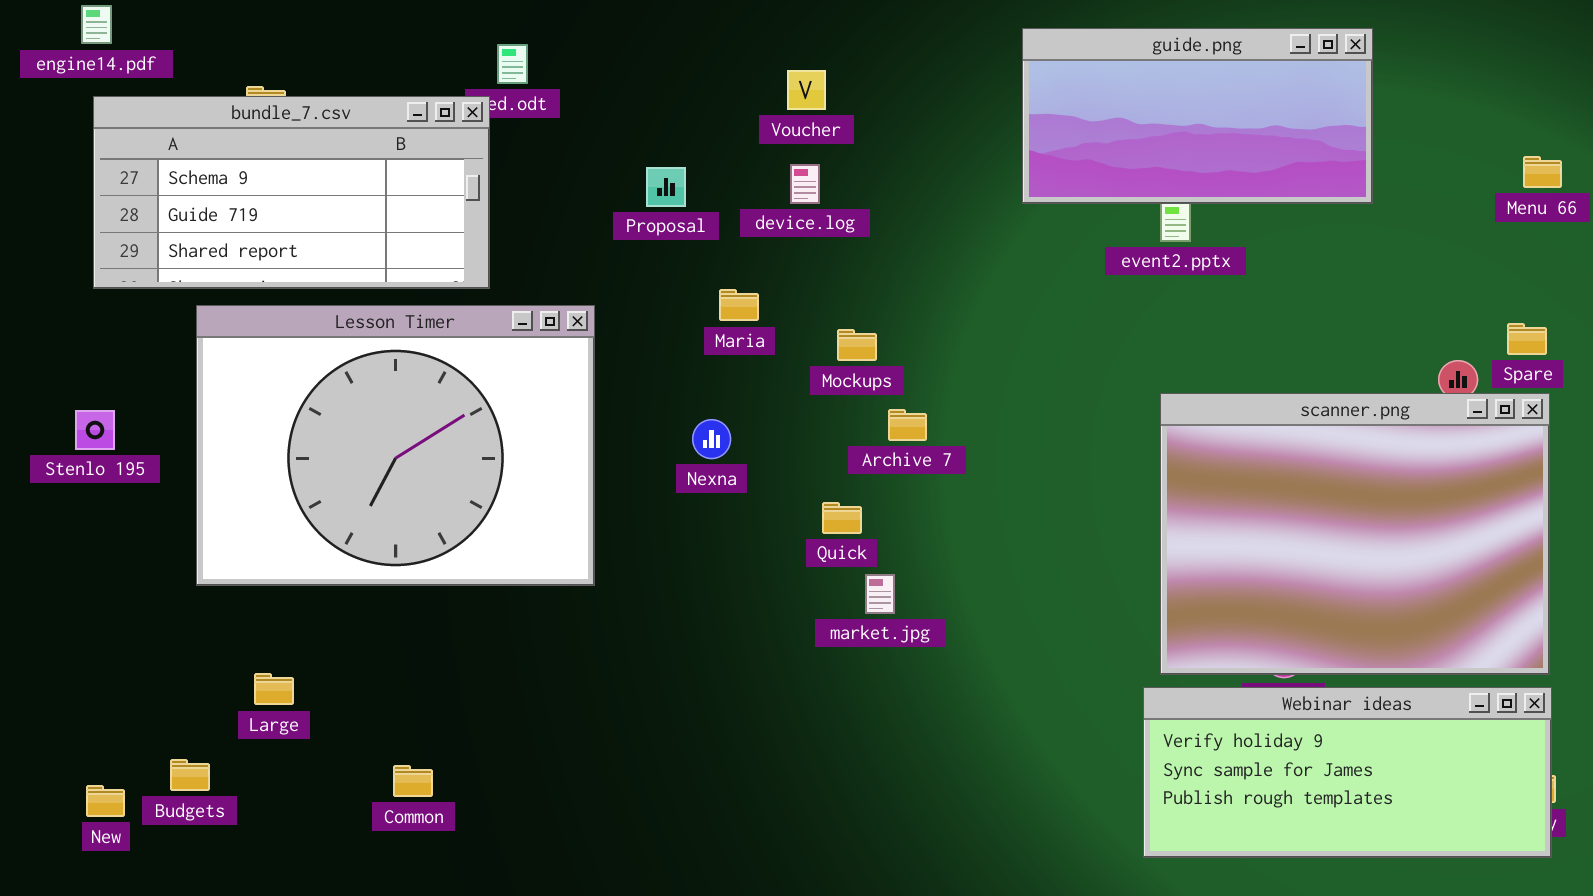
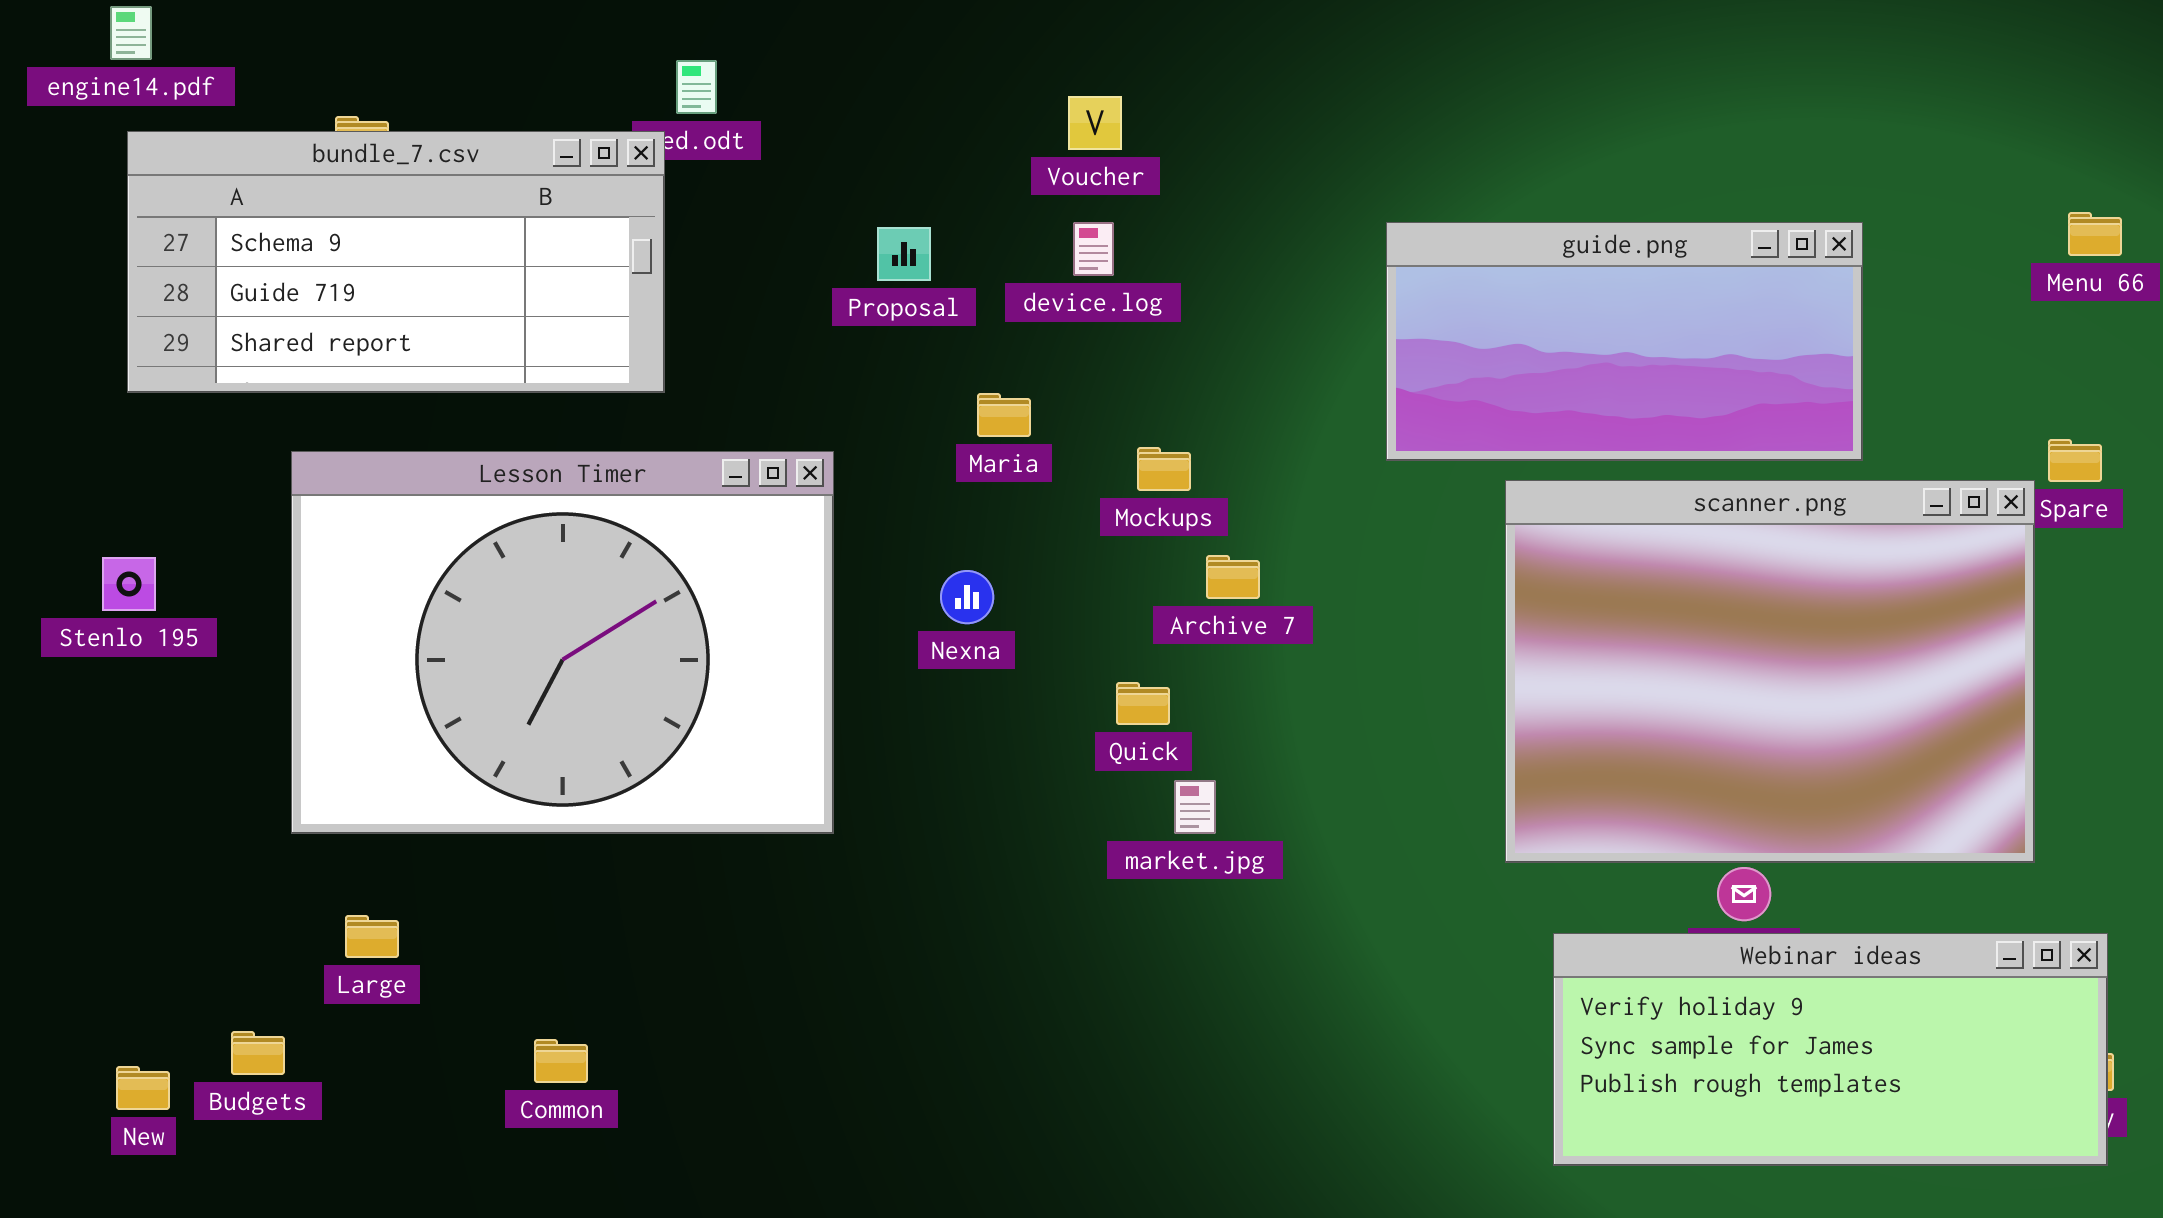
guide.png: [1022,28,1373,204] -> [1386,222,1863,461], moved
Lesson Timer: [196,305,595,586] -> [291,451,834,834], moved
scanner.png: [1160,393,1550,675] -> [1505,480,2035,863], moved

